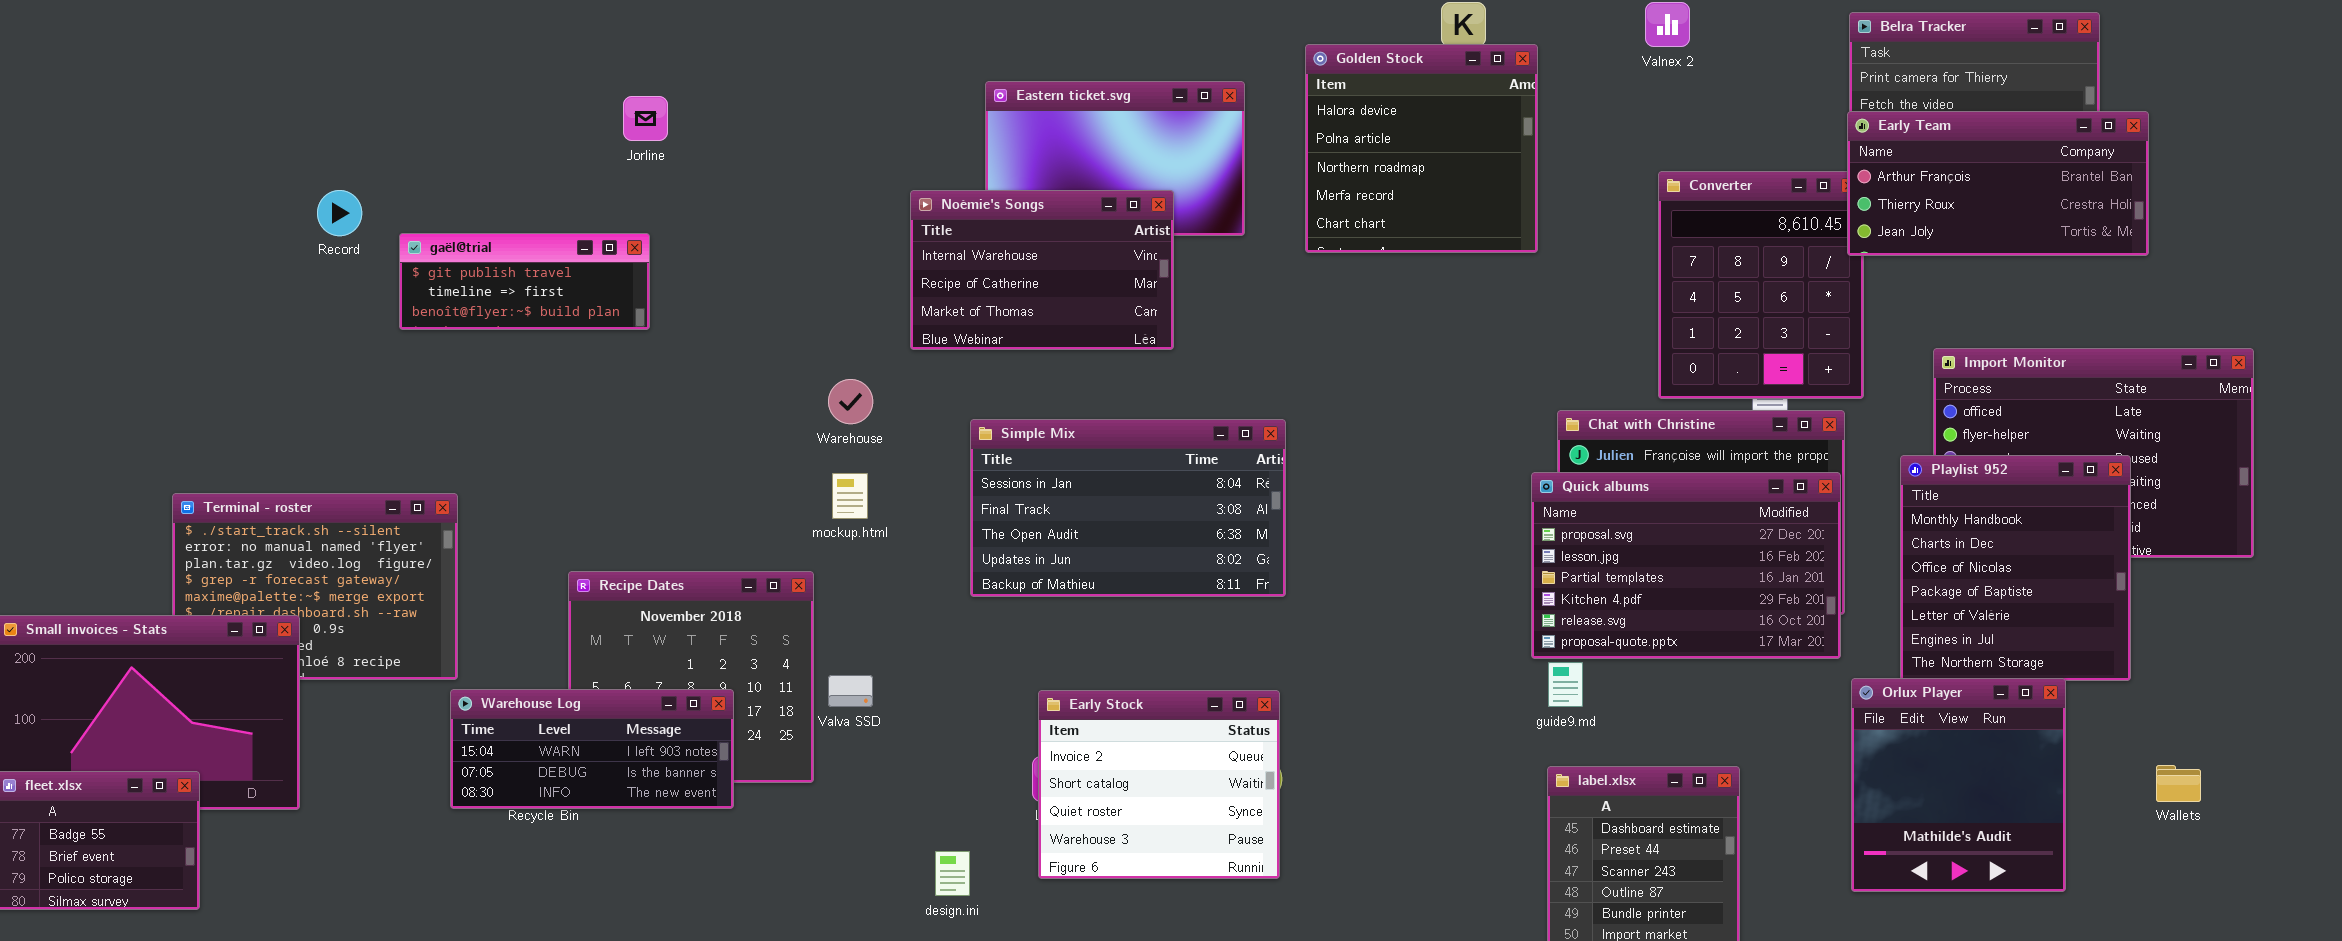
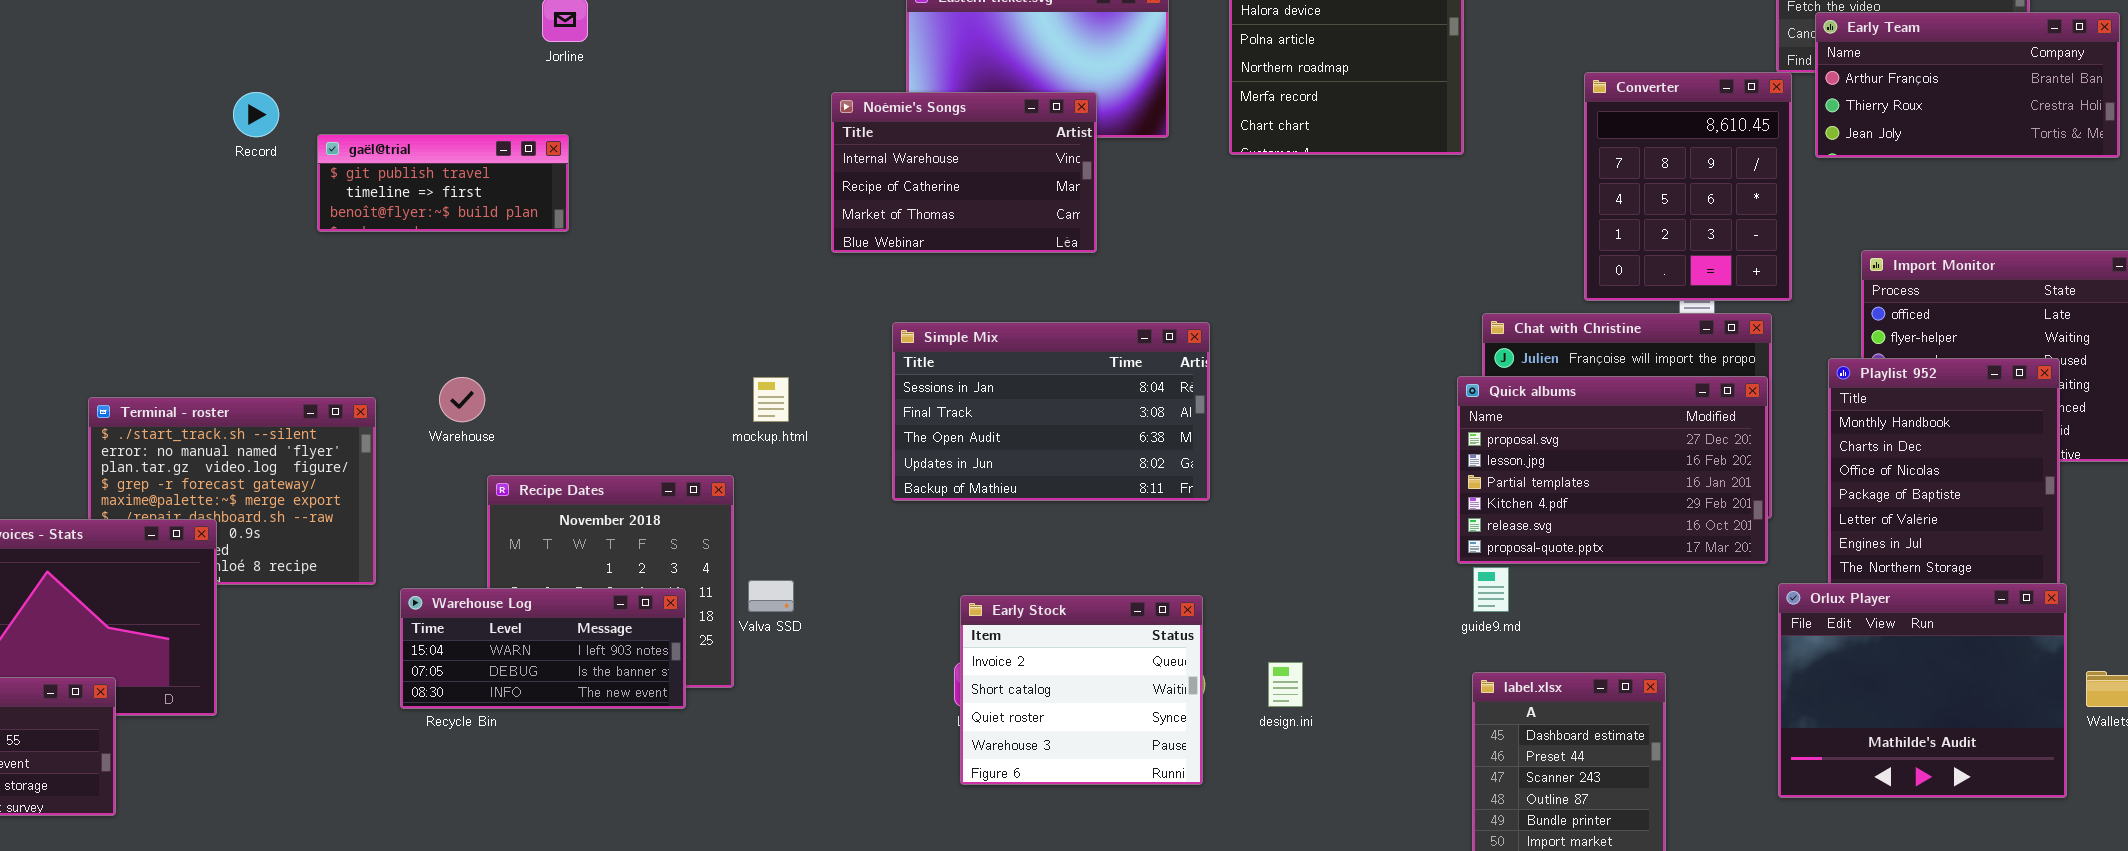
Early Team: [1847,111,2149,256] -> [1815,12,2120,158], moved
Warehouse: [828,379,873,424] -> [439,377,485,422], moved
Orlux Player: [1851,678,2066,892] -> [1778,583,2067,798], resized
Warehouse Log: [450,689,734,809] -> [400,588,686,709], moved
design.ini: [935,851,970,896] -> [1268,662,1303,707], moved

